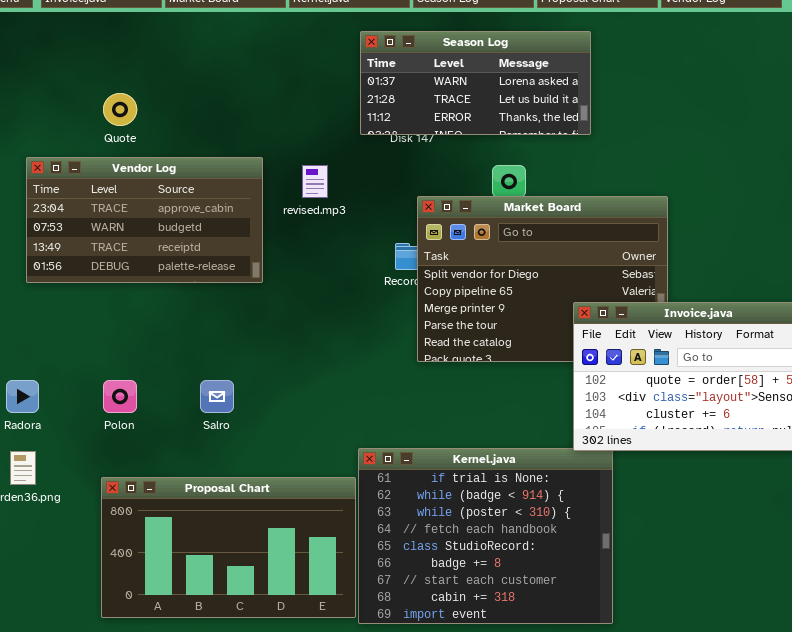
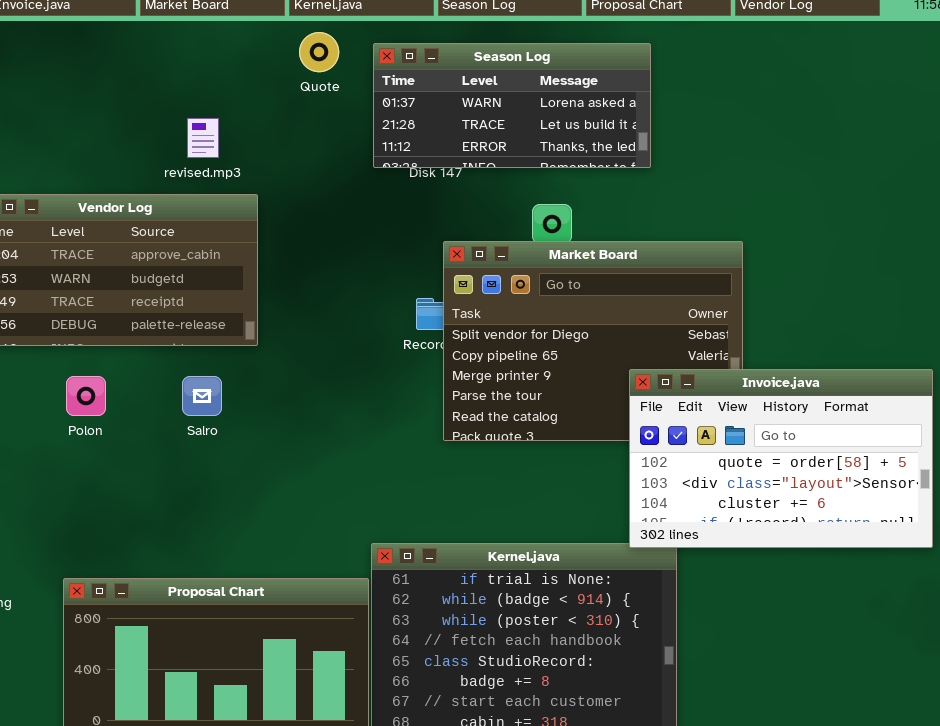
Quote: [103,93,137,126] -> [299,32,339,72], moved
revised.mp3: [302,165,328,198] -> [187,118,219,158], moved
Polon: [103,380,137,413] -> [66,376,106,416], moved
Salro: [200,380,234,413] -> [182,376,222,416], moved

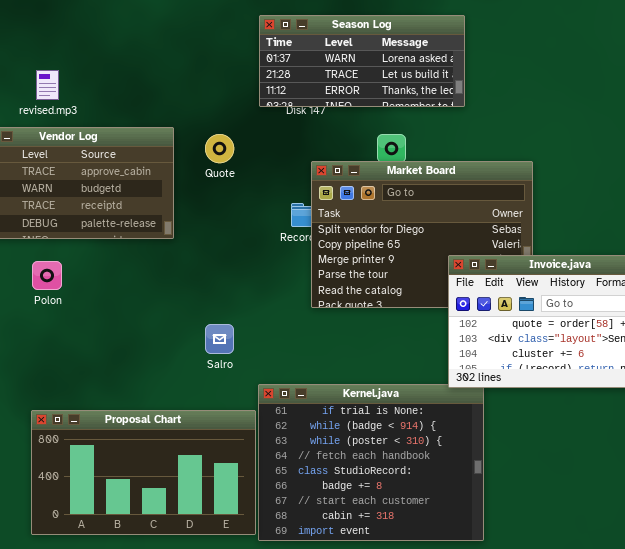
Quote: [299,32,339,72] -> [205,134,234,163], moved
revised.mp3: [187,118,219,158] -> [36,70,59,100], moved
Salro: [182,376,222,416] -> [205,324,234,354], moved

